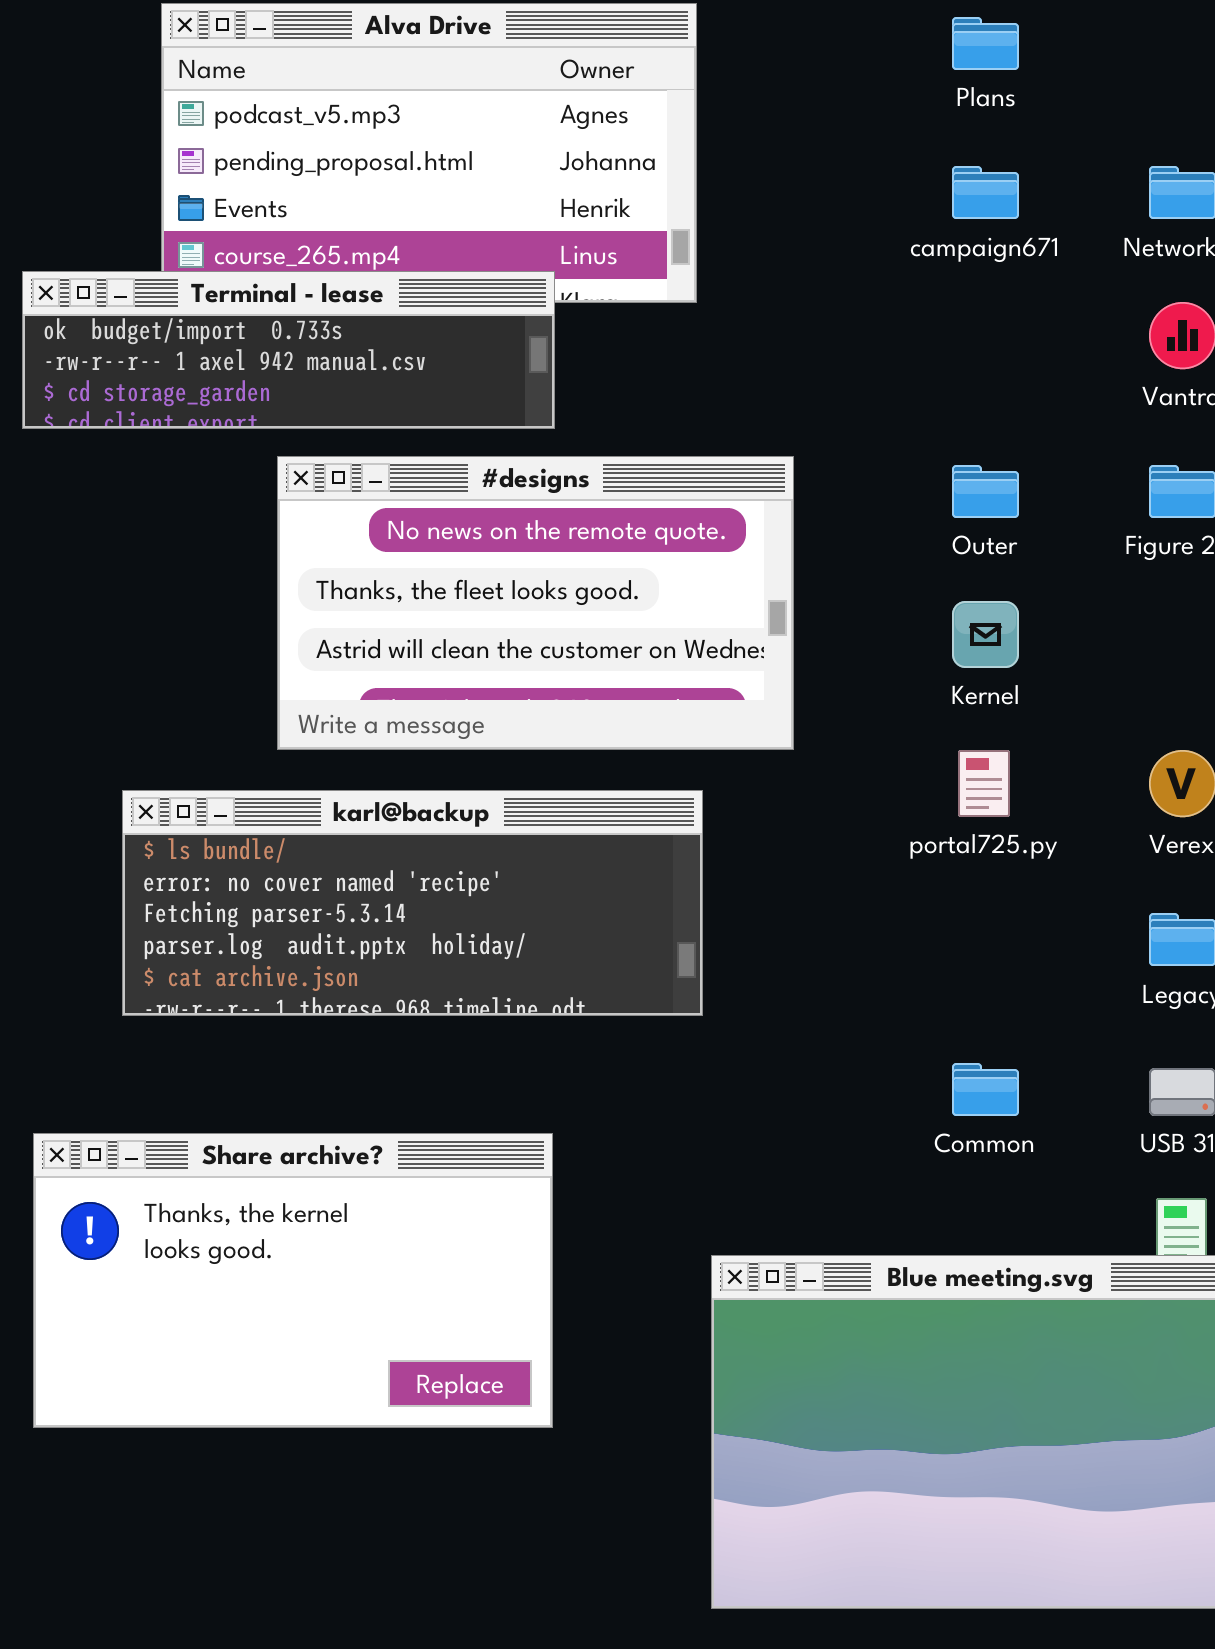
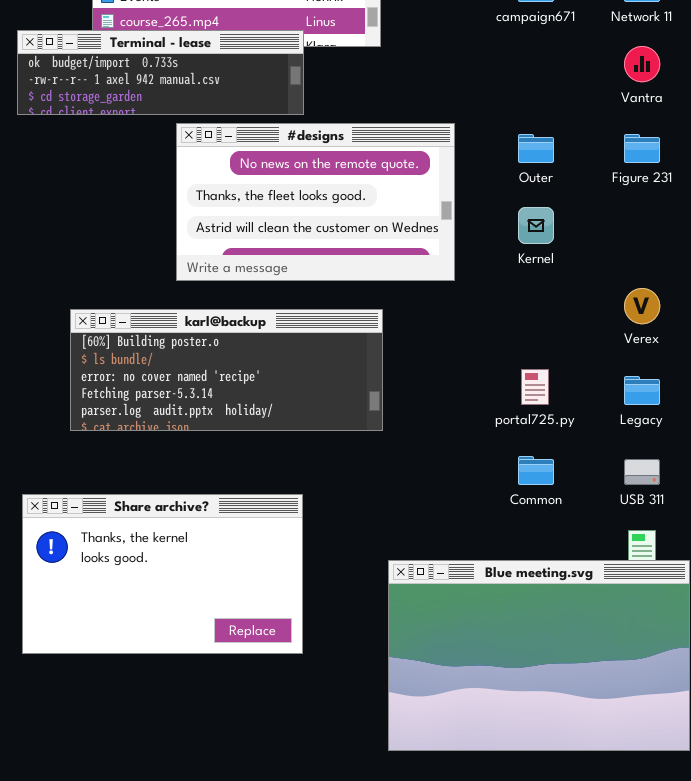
#designs: [277,456,794,750] -> [176,123,455,281], moved
portal725.py: [958,750,1010,817] -> [521,369,549,405], moved
karl@backup: [122,790,703,1016] -> [70,309,383,431], scrolled up 1 row

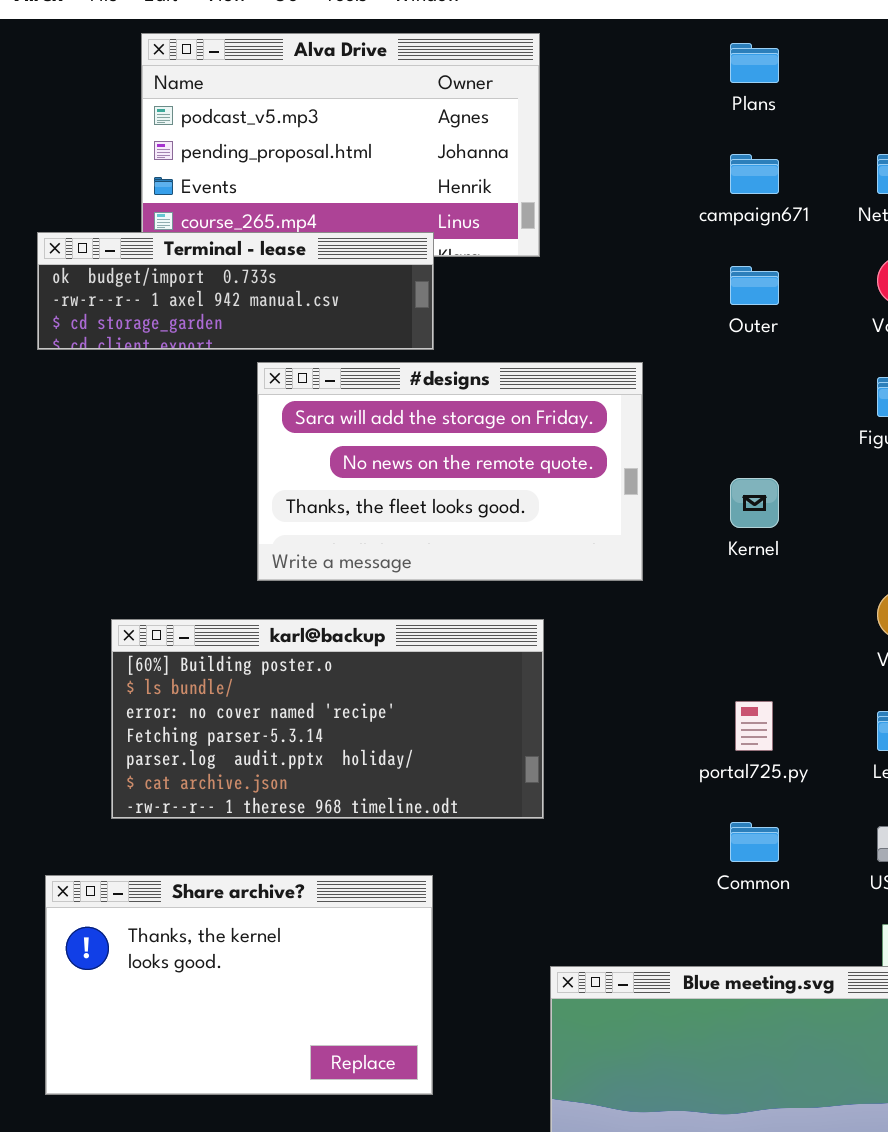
#designs: [176,123,455,281] -> [257,362,643,581], scrolled up 1 row
Outer: [518,134,554,163] -> [730,266,779,305], moved
karl@backup: [70,309,383,431] -> [111,619,544,819], resized

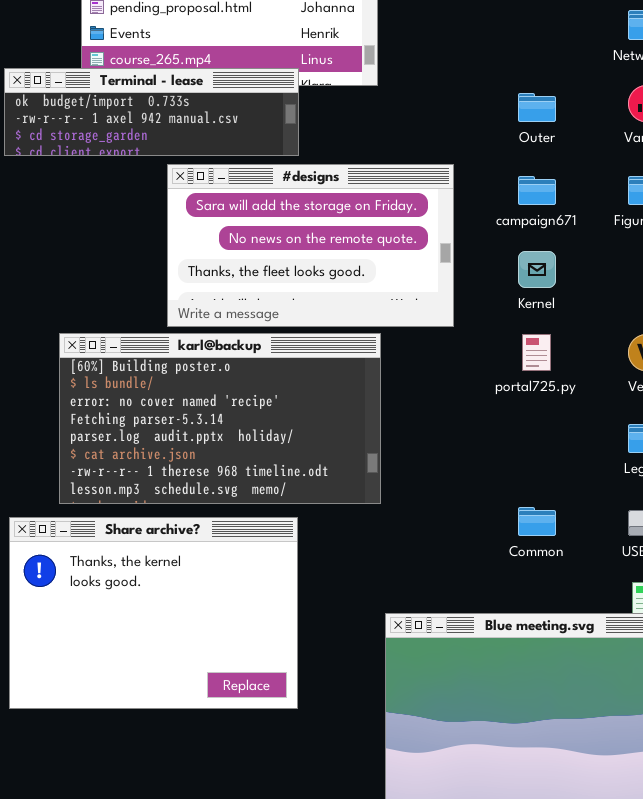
campaign671: [730,154,779,194] -> [518,176,556,205], moved
karl@backup: [111,619,544,819] -> [59,333,381,504], resized
portal725.py: [735,701,773,751] -> [522,334,551,371], moved
Share archive?: [45,875,433,1095] -> [9,517,298,709], resized

